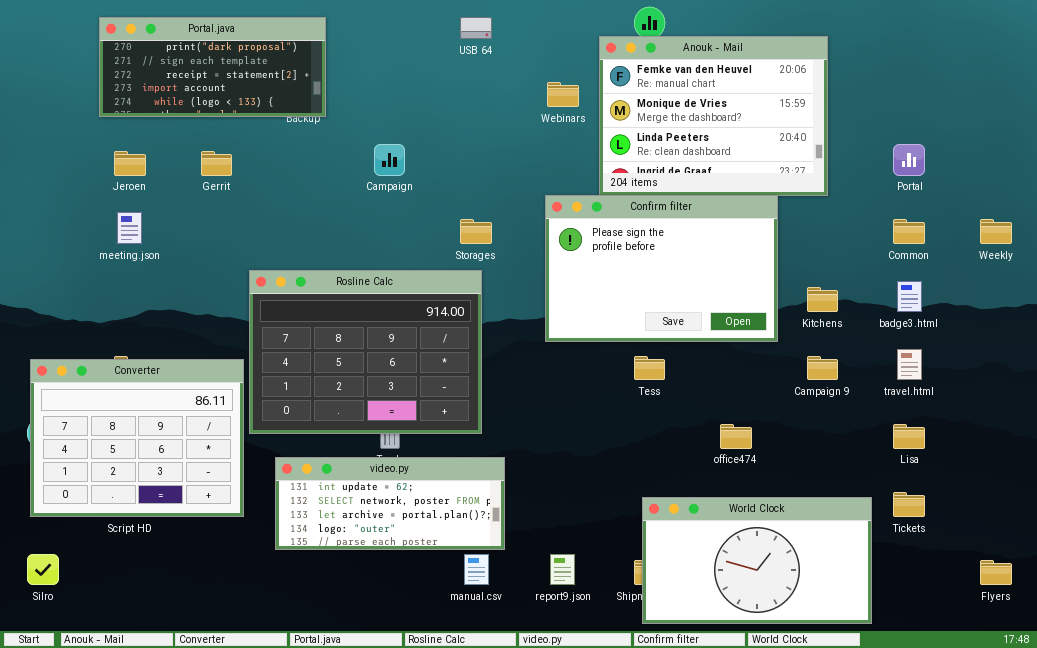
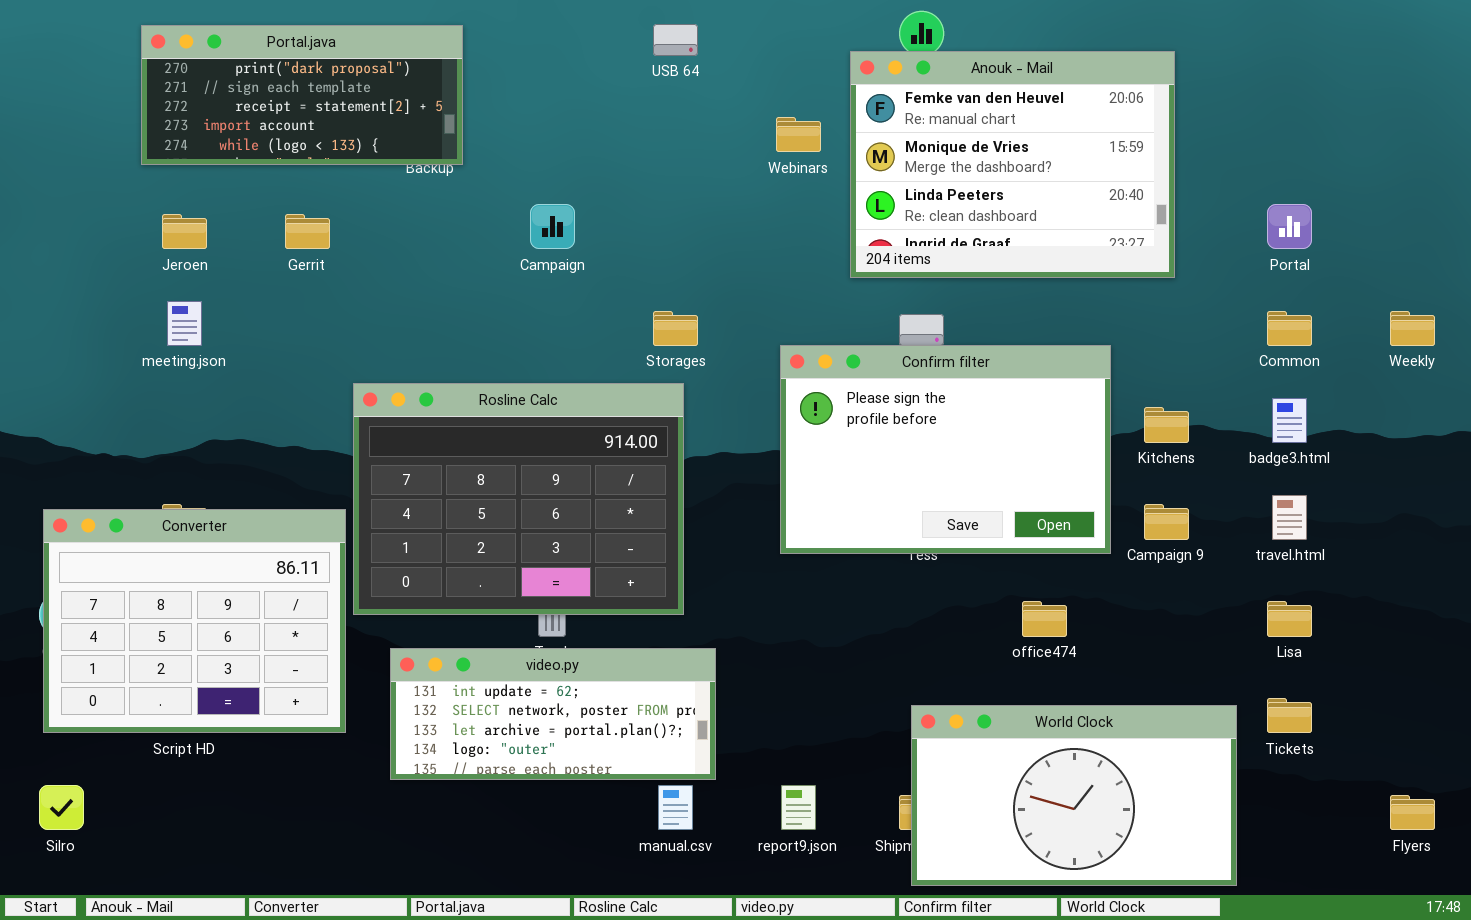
Confirm filter: [545,195,778,342] -> [780,345,1111,554], moved

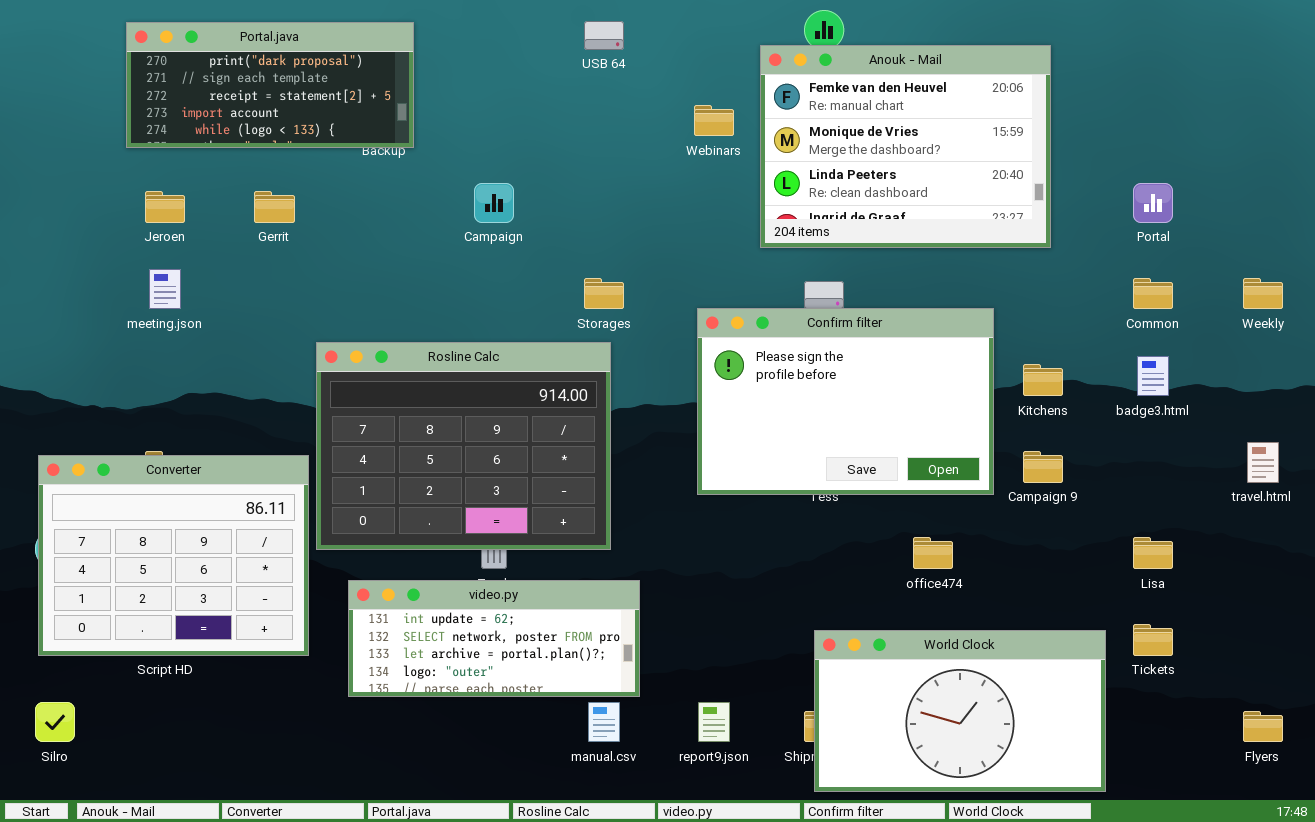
travel.html: [1272,495,1307,540] -> [1247,442,1279,483], moved

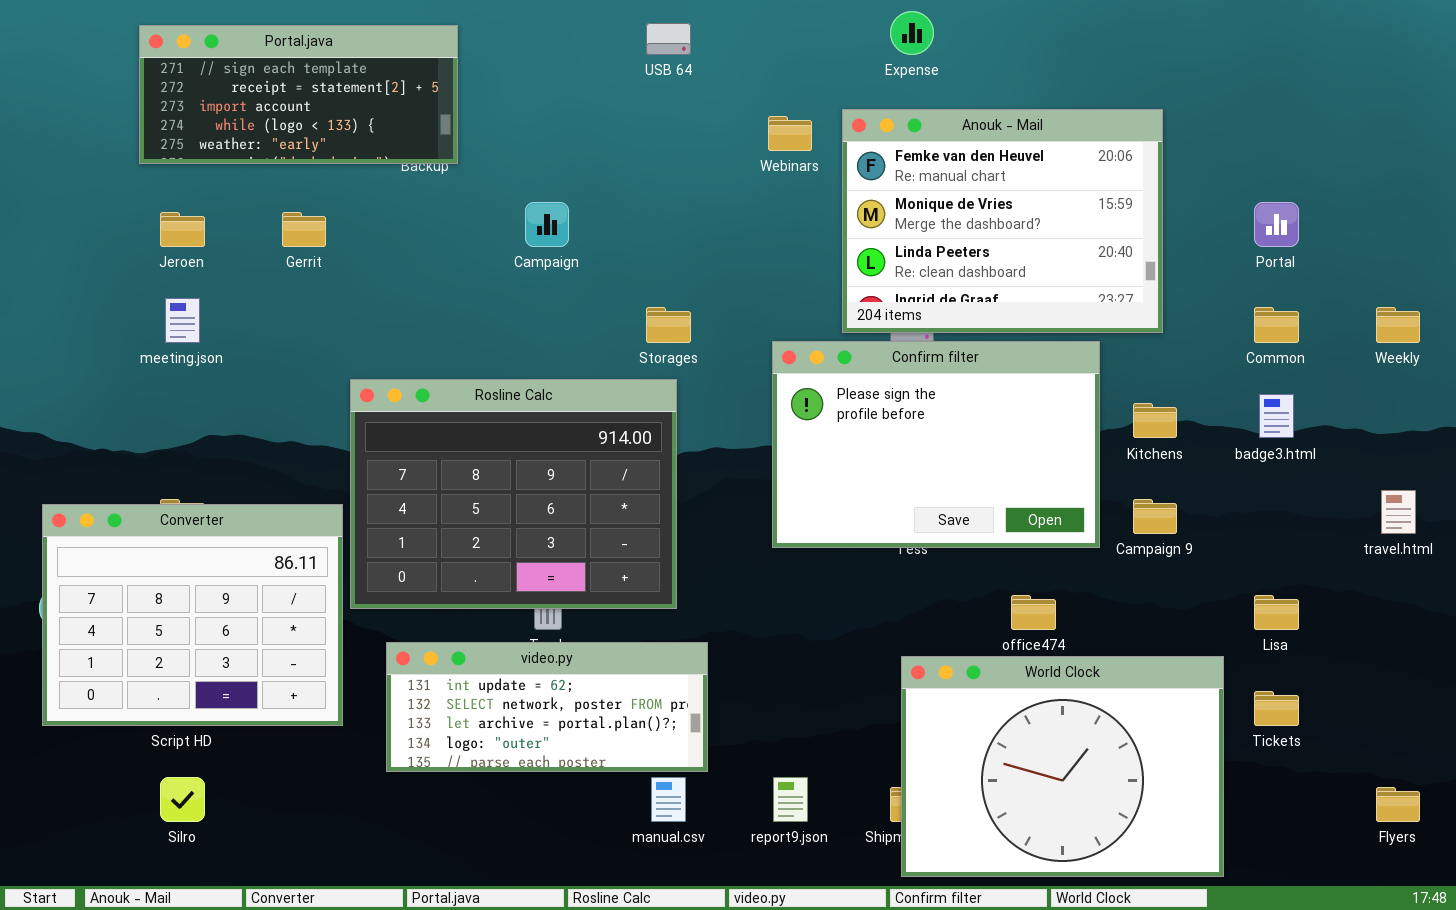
Portal.java: [126,22,414,148] -> [139,25,458,164], scrolled down 1 row
Anouk - Mail: [760,45,1051,248] -> [842,109,1163,333], moved
World Clock: [814,630,1106,792] -> [901,656,1224,877], resized
Silro: [35,702,75,742] -> [160,777,205,822], moved

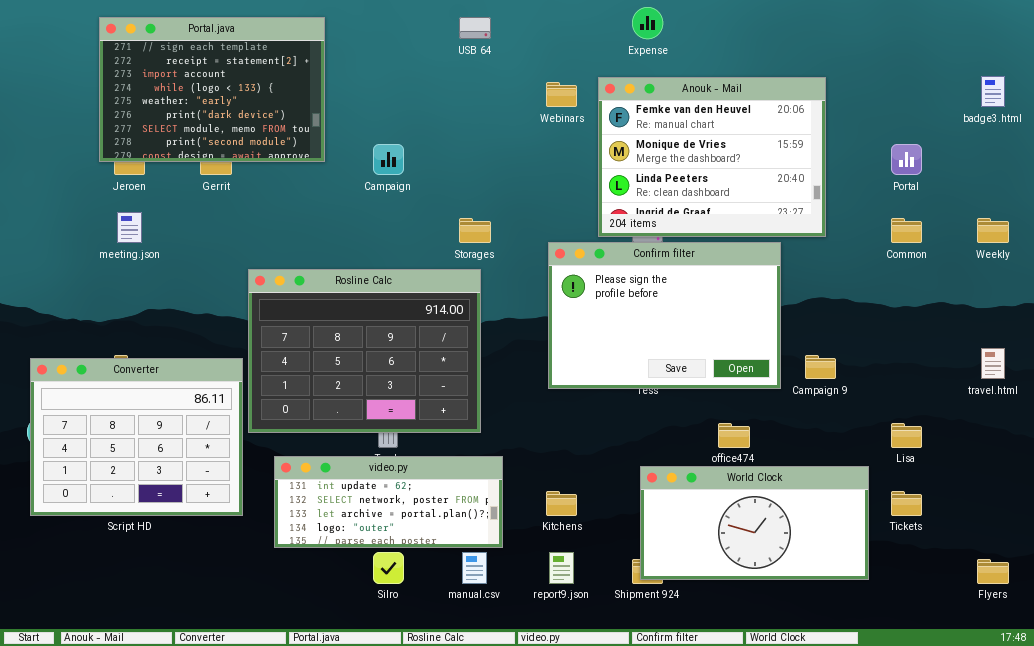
Portal.java: [139,25,458,164] -> [99,17,325,162], resized
badge3.html: [1259,394,1294,438] -> [981,76,1005,107], moved
Kitchens: [1133,403,1177,438] -> [546,491,577,516], moved
World Clock: [901,656,1224,877] -> [640,466,869,580], resized
Silro: [160,777,205,822] -> [373,552,404,584], moved

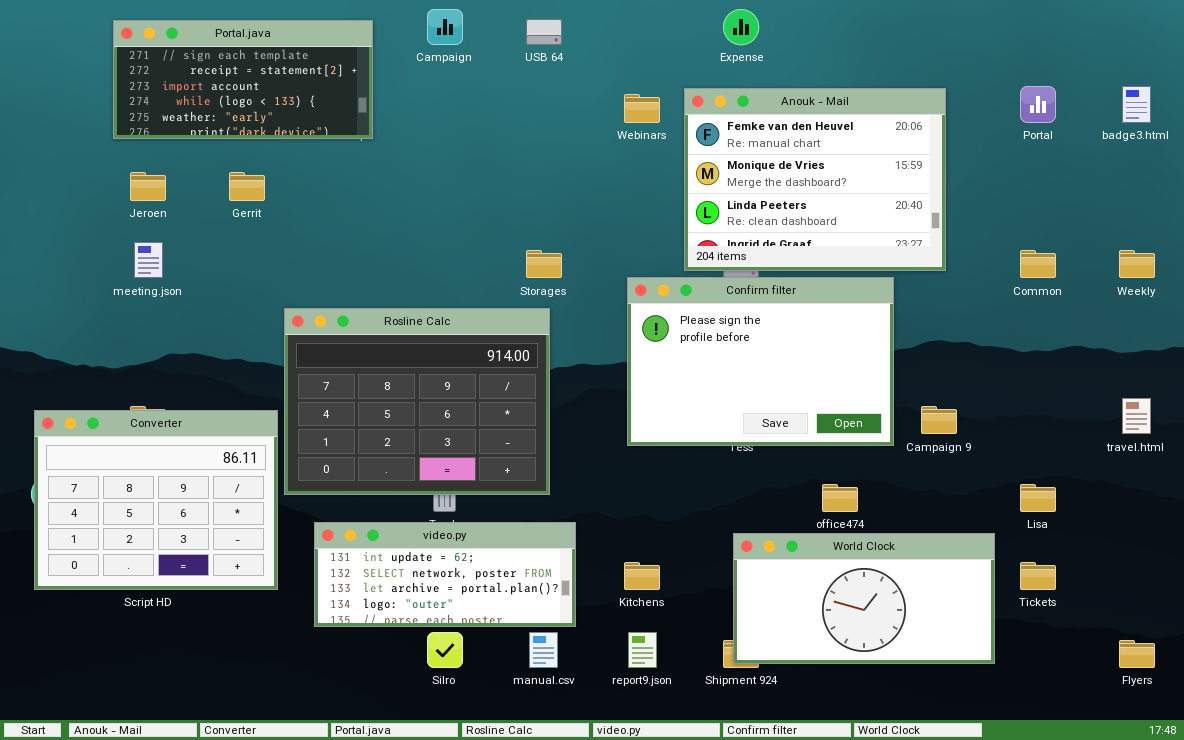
Portal.java: [99,17,325,162] -> [113,20,373,139], resized
Campaign: [373,144,404,175] -> [427,9,463,45], moved
Portal: [891,144,922,175] -> [1020,86,1056,123], moved

